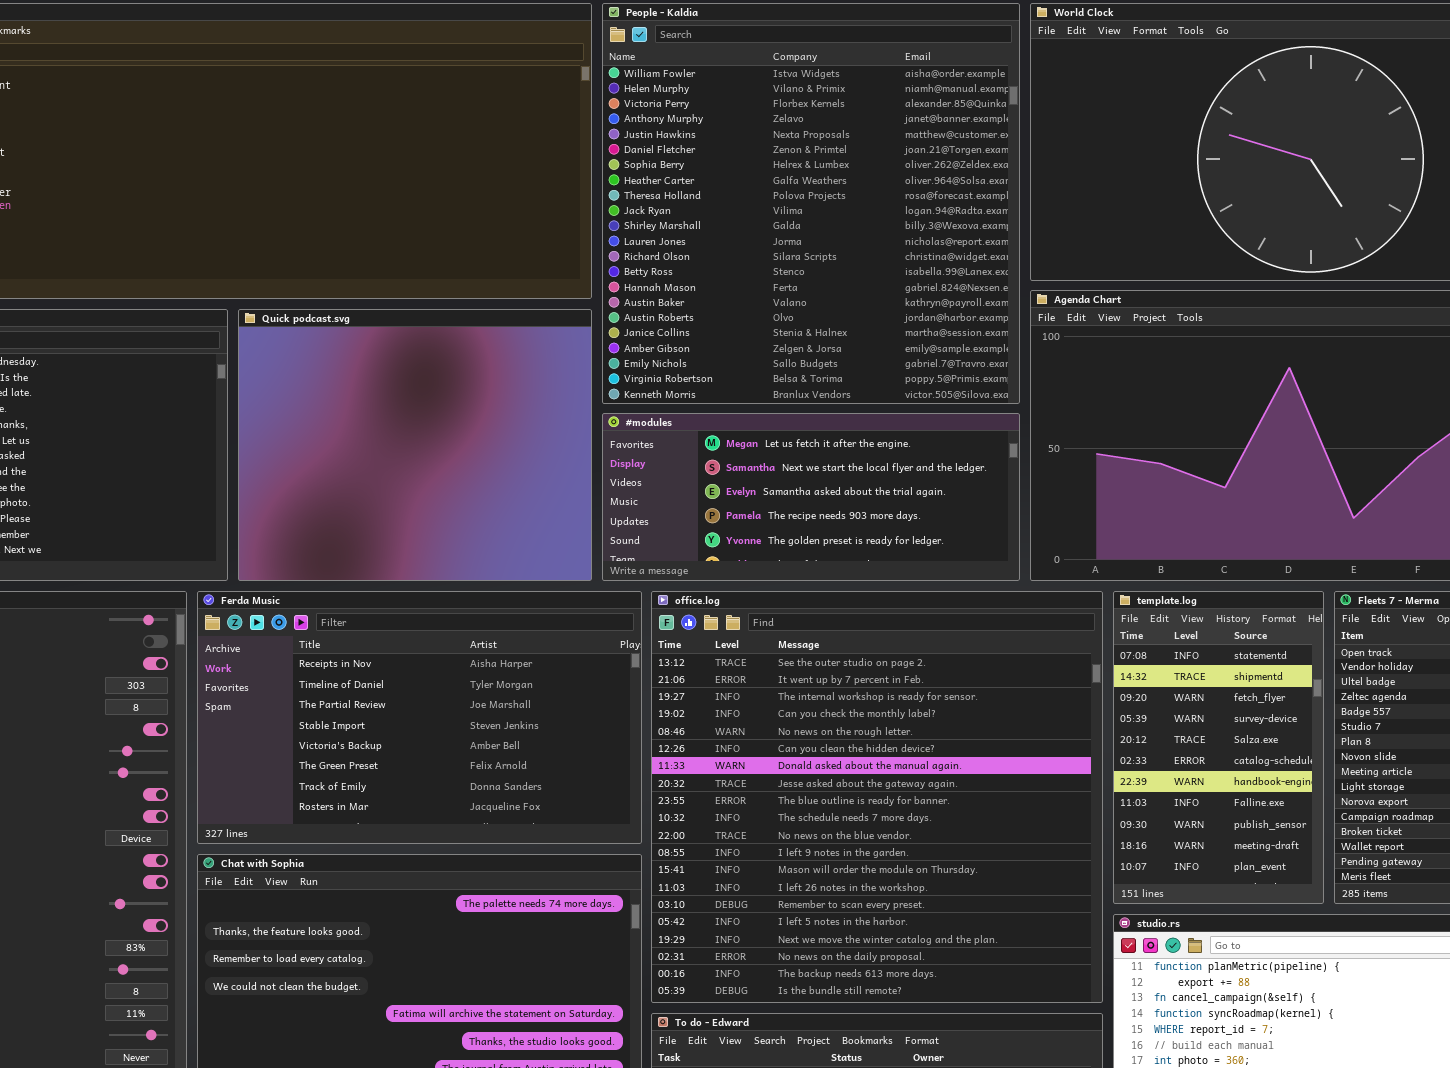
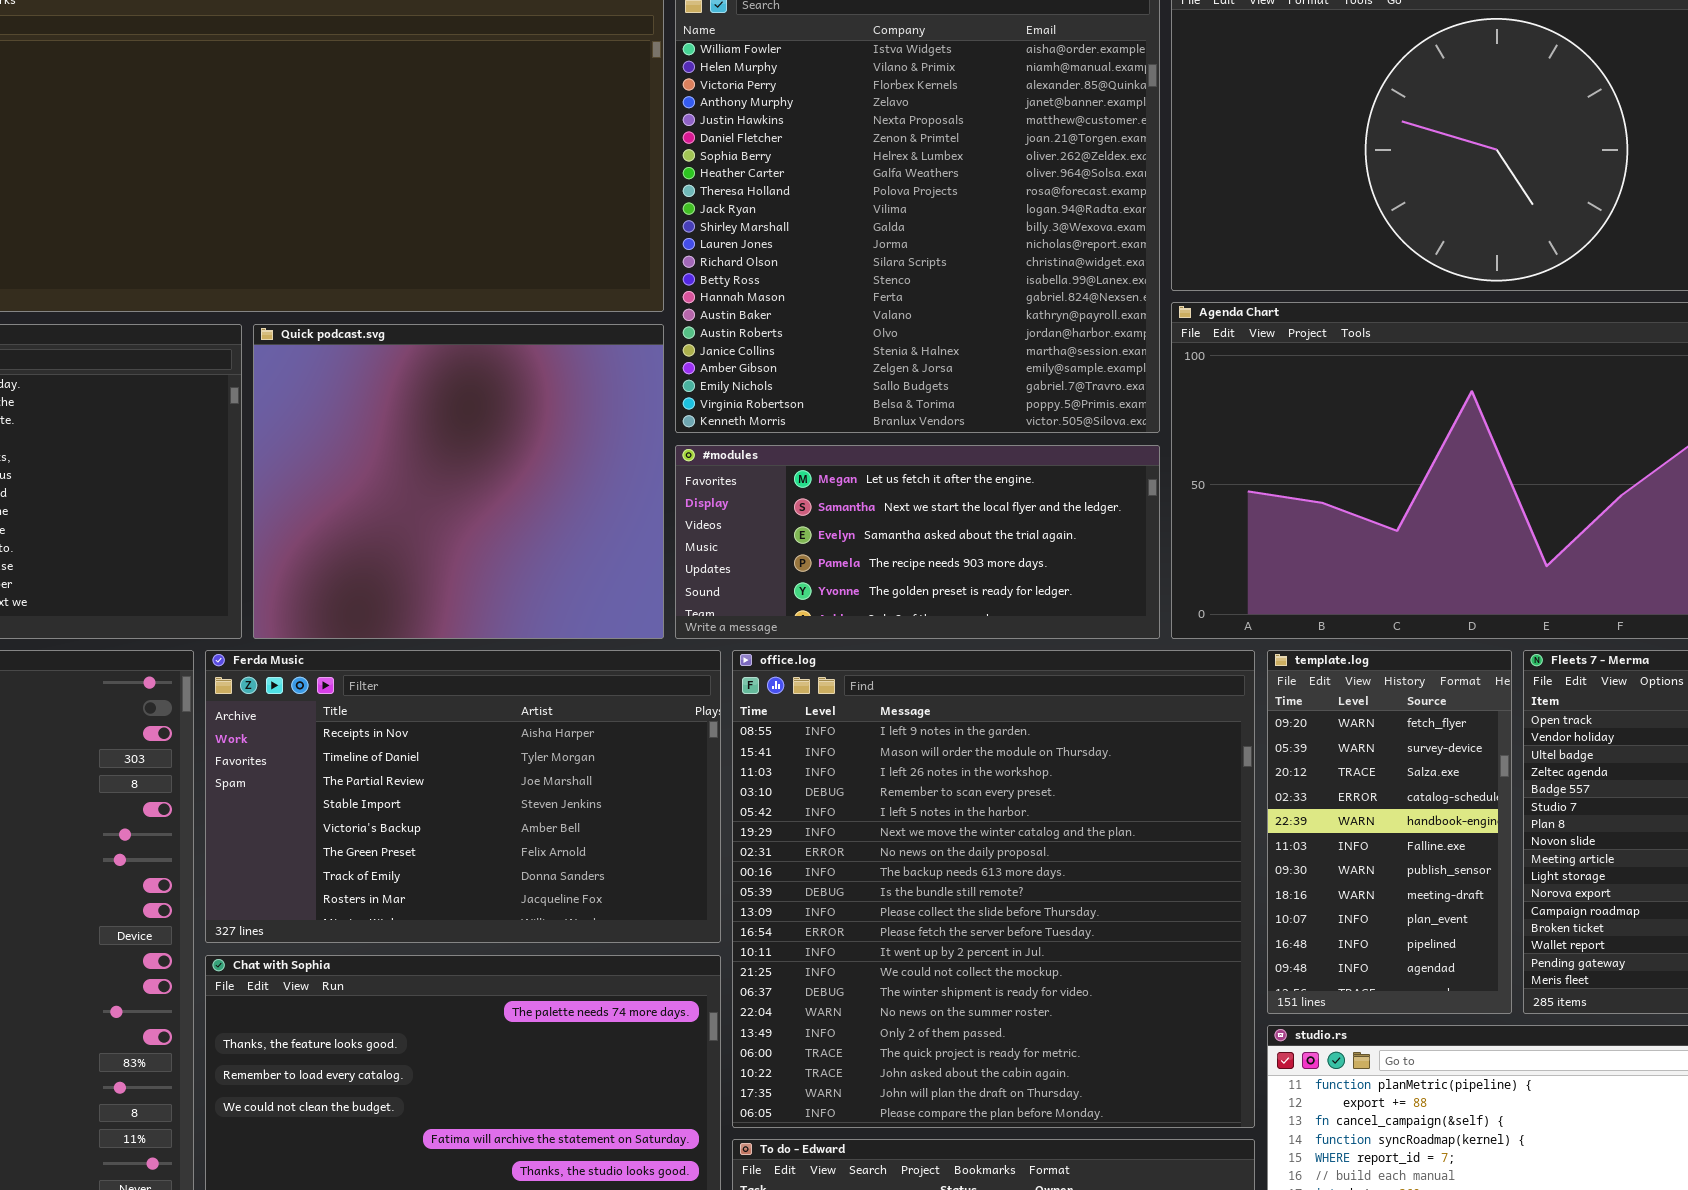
office.log: [651,591,1103,1003] -> [732,650,1255,1128], scrolled down 11 rows
template.log: [1113,591,1324,904] -> [1267,650,1512,1014], scrolled down 2 rows

